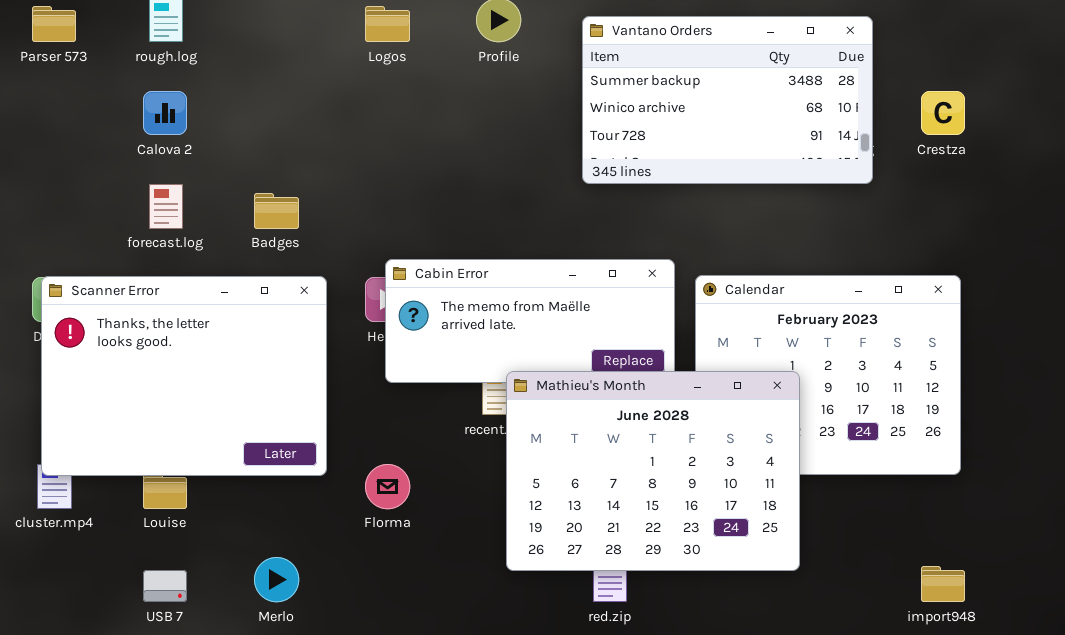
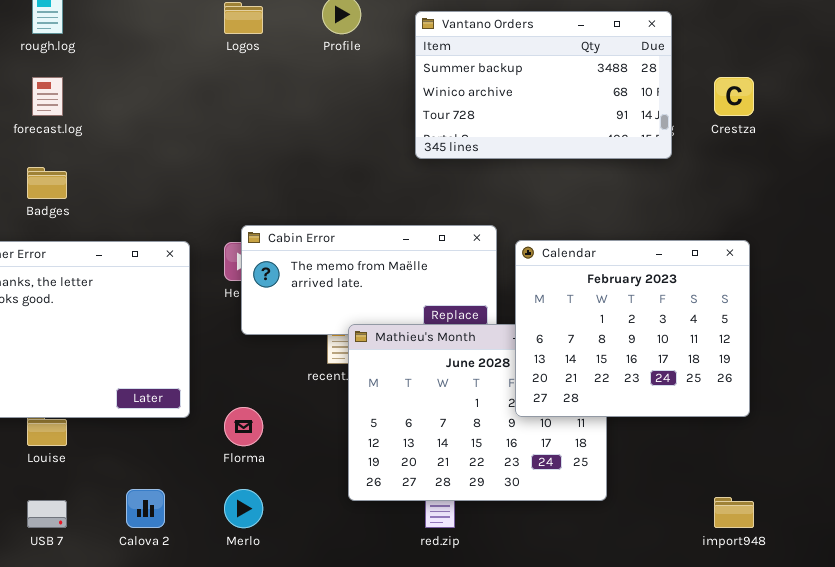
Calova 2: [143,91,187,135] -> [126,489,165,528], moved
forecast.log: [149,184,183,229] -> [32,77,63,116], moved
Badges: [254,193,299,229] -> [27,167,67,199], moved
Calendar: [695,275,961,475] -> [515,240,750,417], raised
Merlo: [254,557,299,602] -> [224,489,263,528], moved

